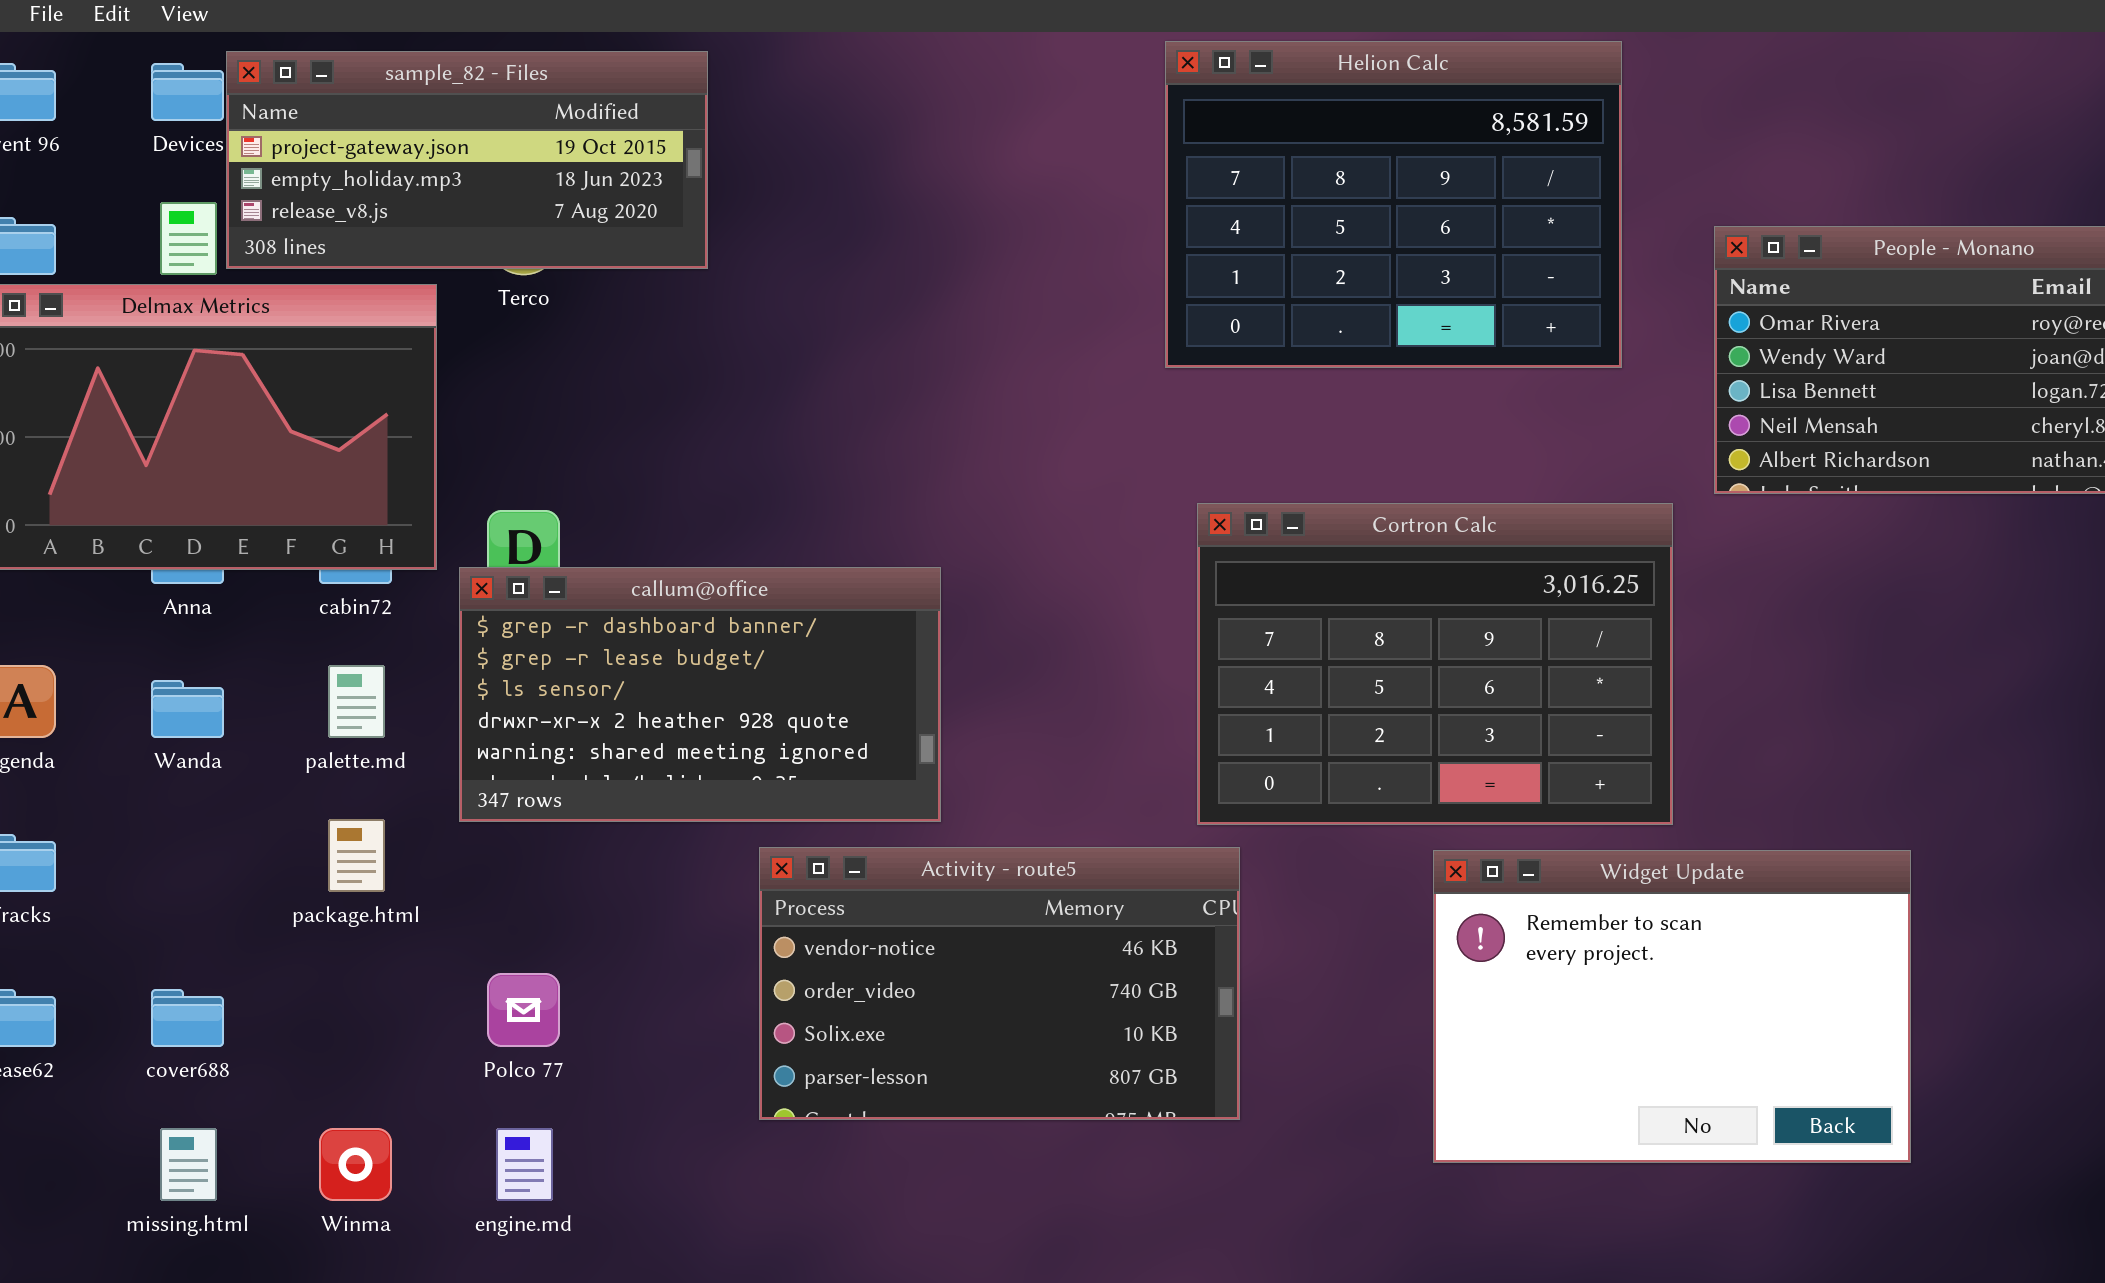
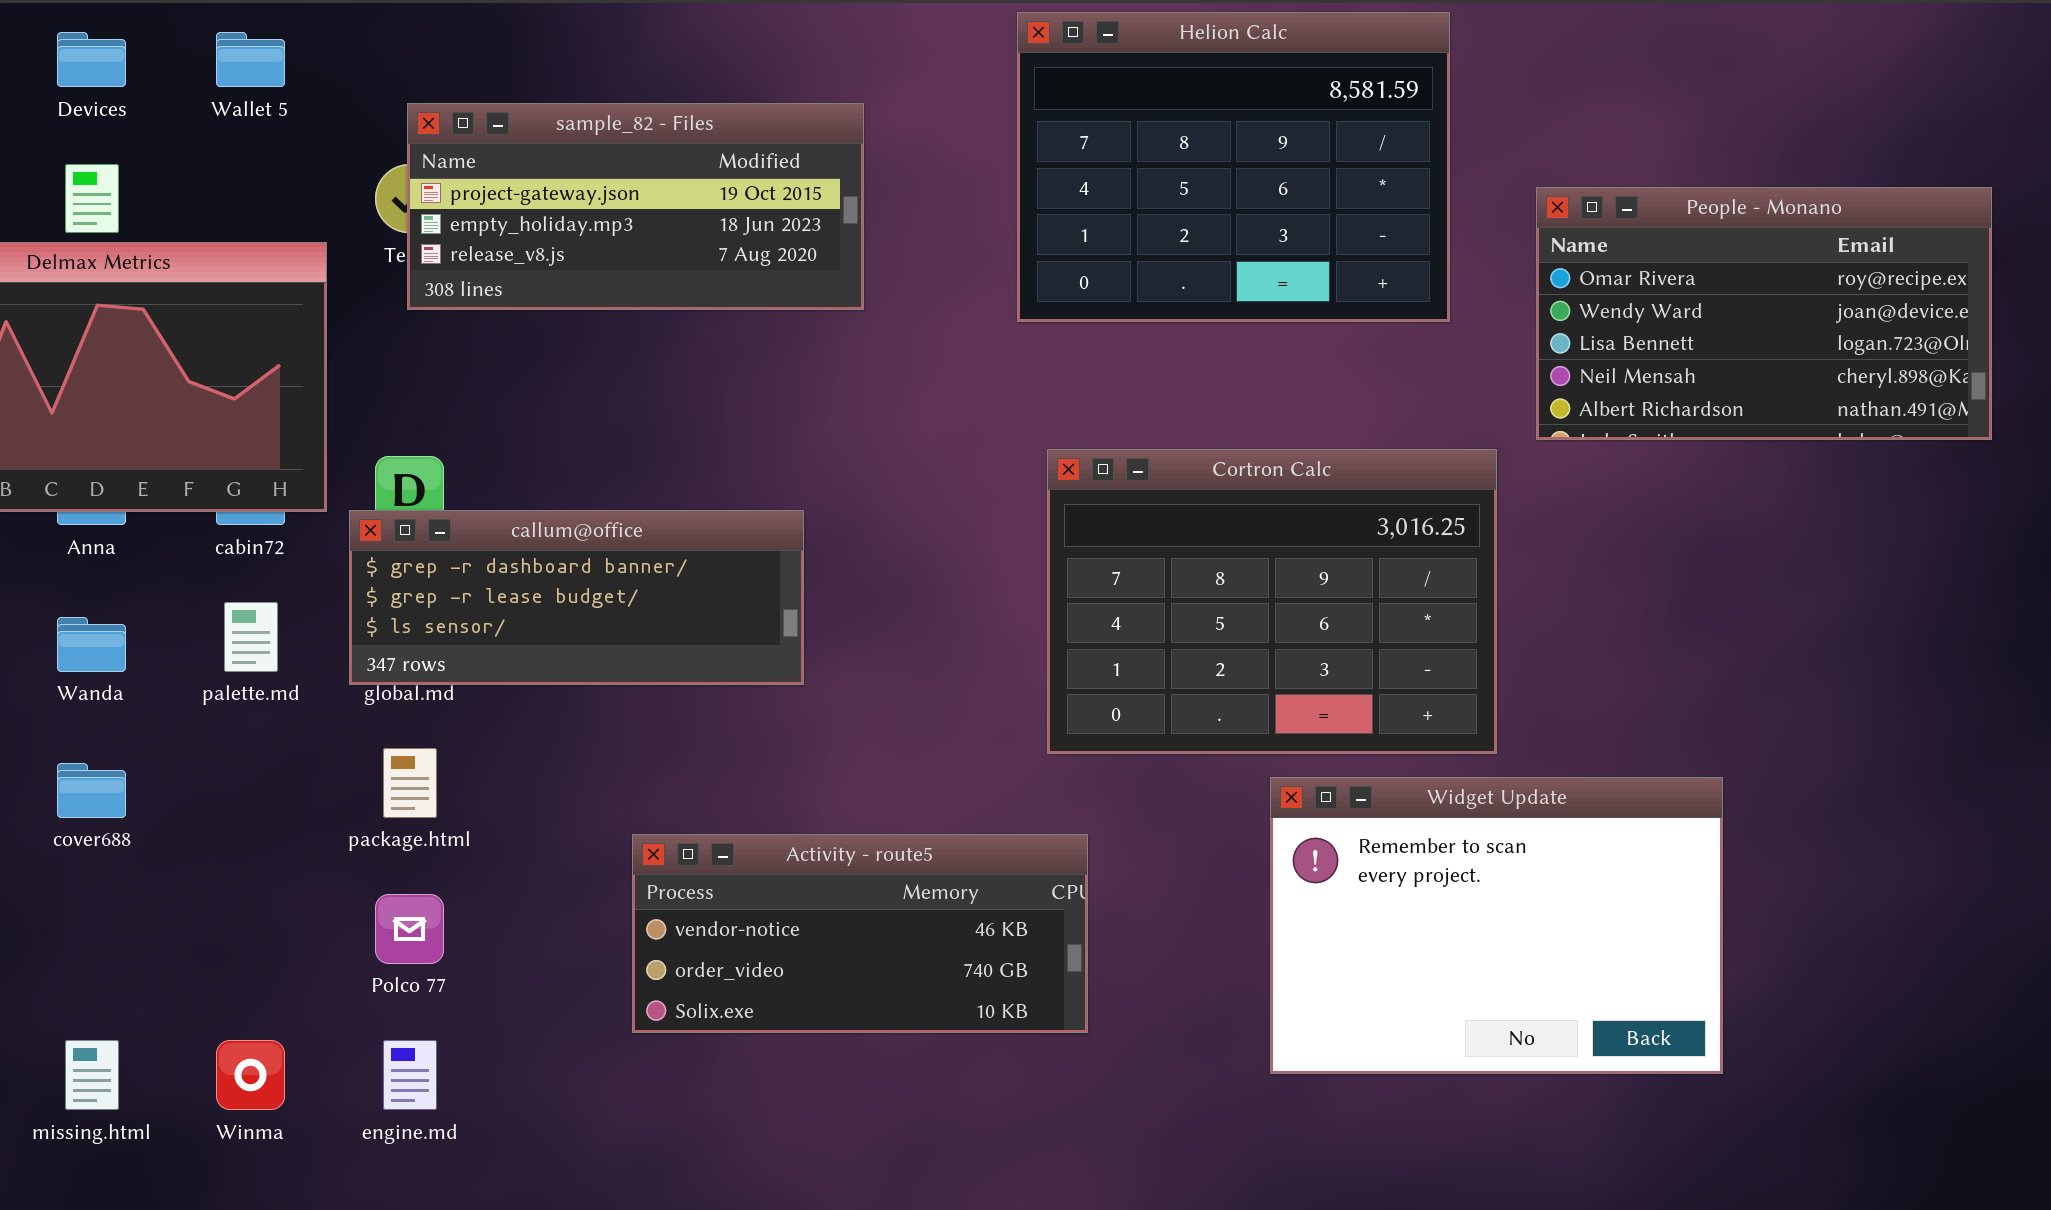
sample_82 - Files: [226,51,708,269] -> [407,103,864,310], moved
callum@office: [459,567,941,822] -> [349,510,804,685], resized
package.html: [328,819,385,892] -> [383,748,437,818], moved
Activity - route5: [759,847,1240,1120] -> [632,834,1088,1033], resized
cover688: [151,989,224,1047] -> [57,763,126,818], moved

